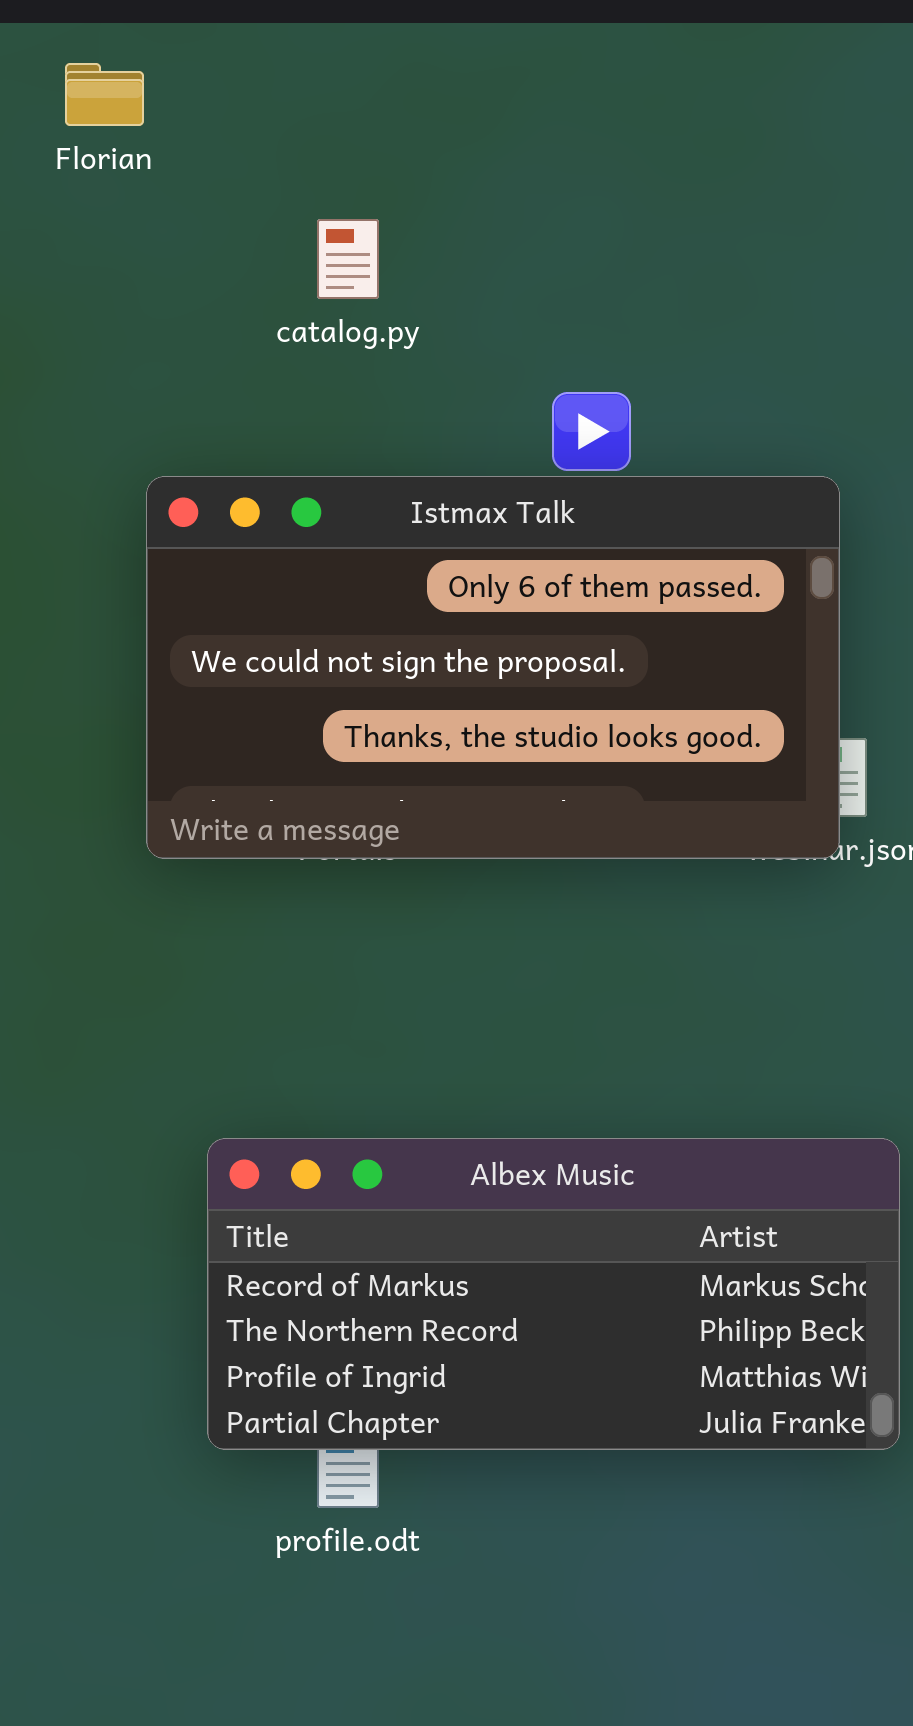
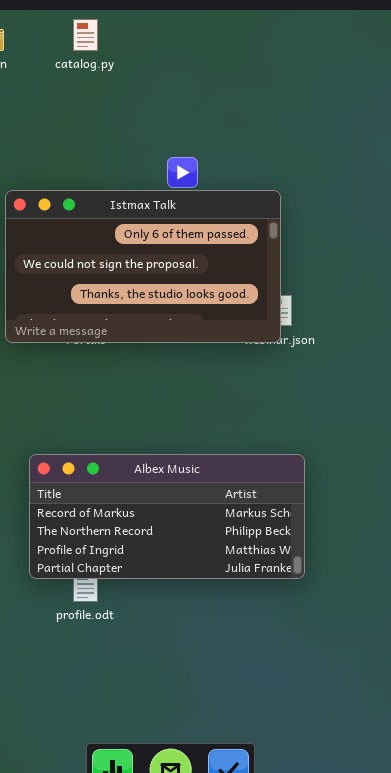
catalog.py: [317,219,379,299] -> [73,19,98,51], moved

